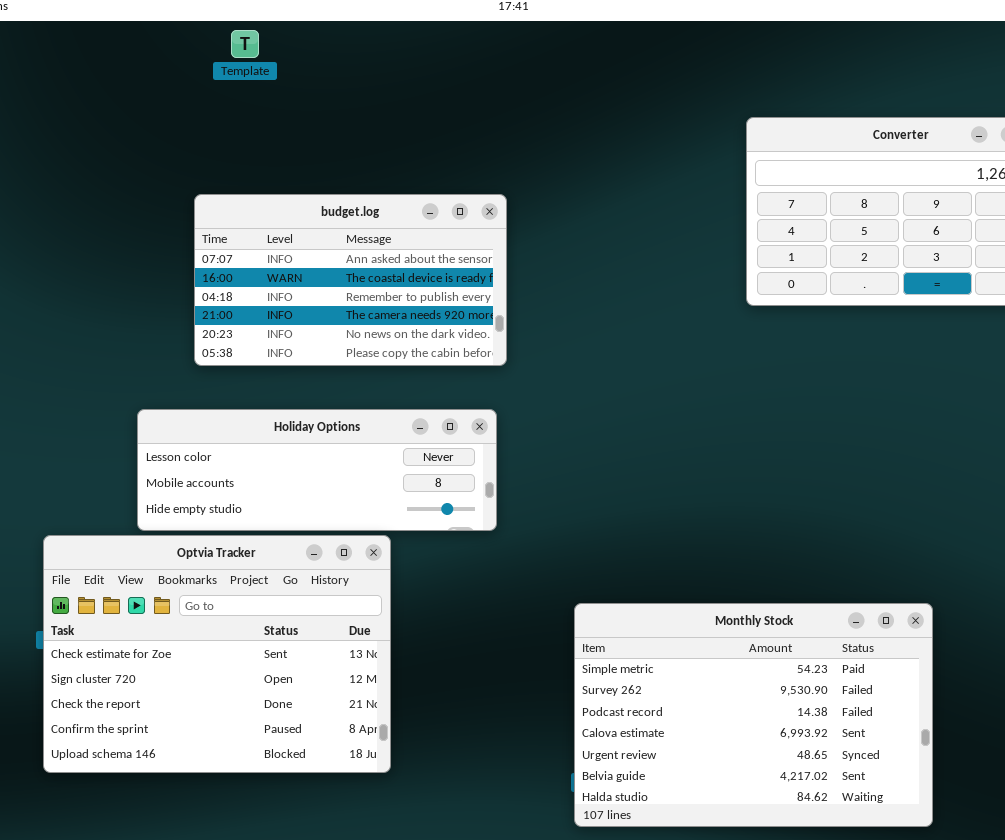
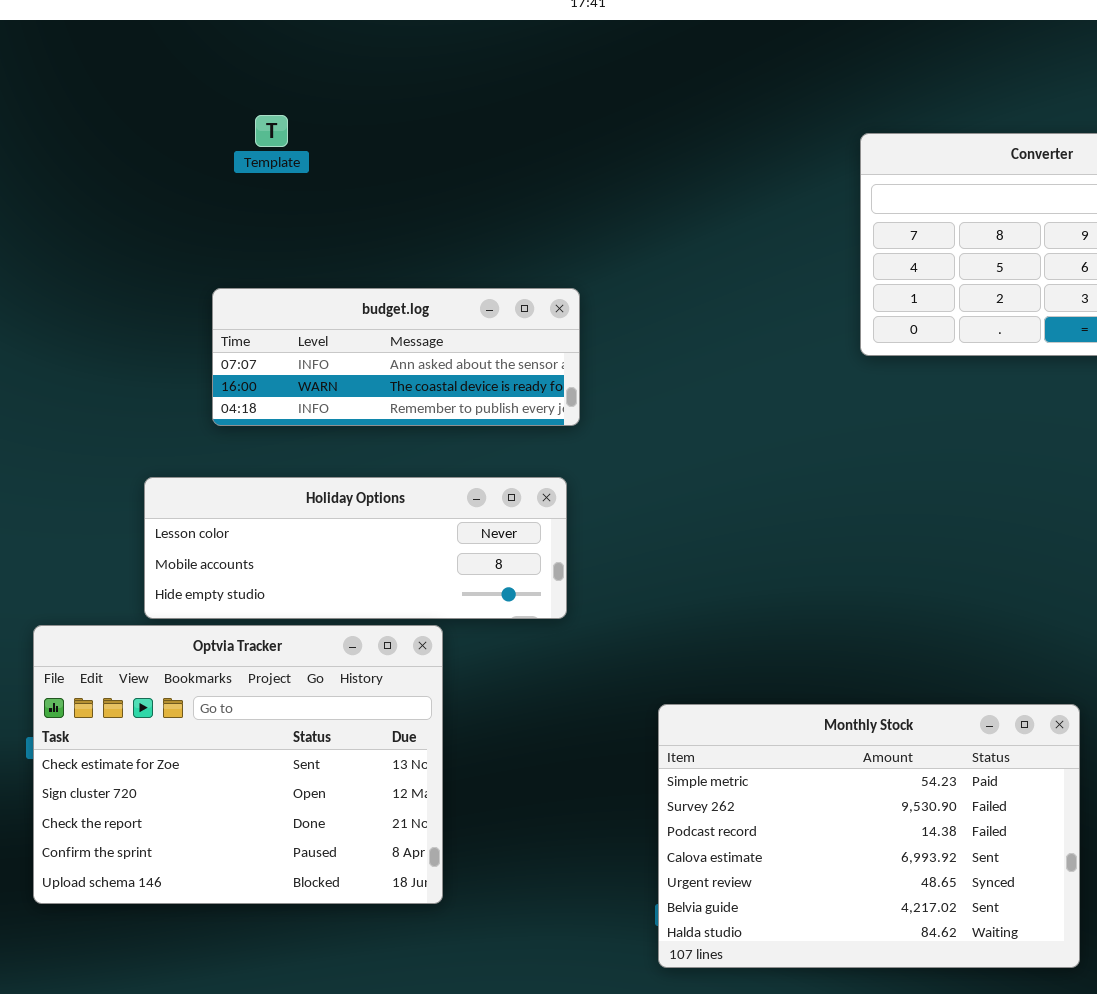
Template: [231,30,259,58] -> [255,115,288,147], moved
budget.log: [194,194,507,366] -> [212,288,580,426], resized

